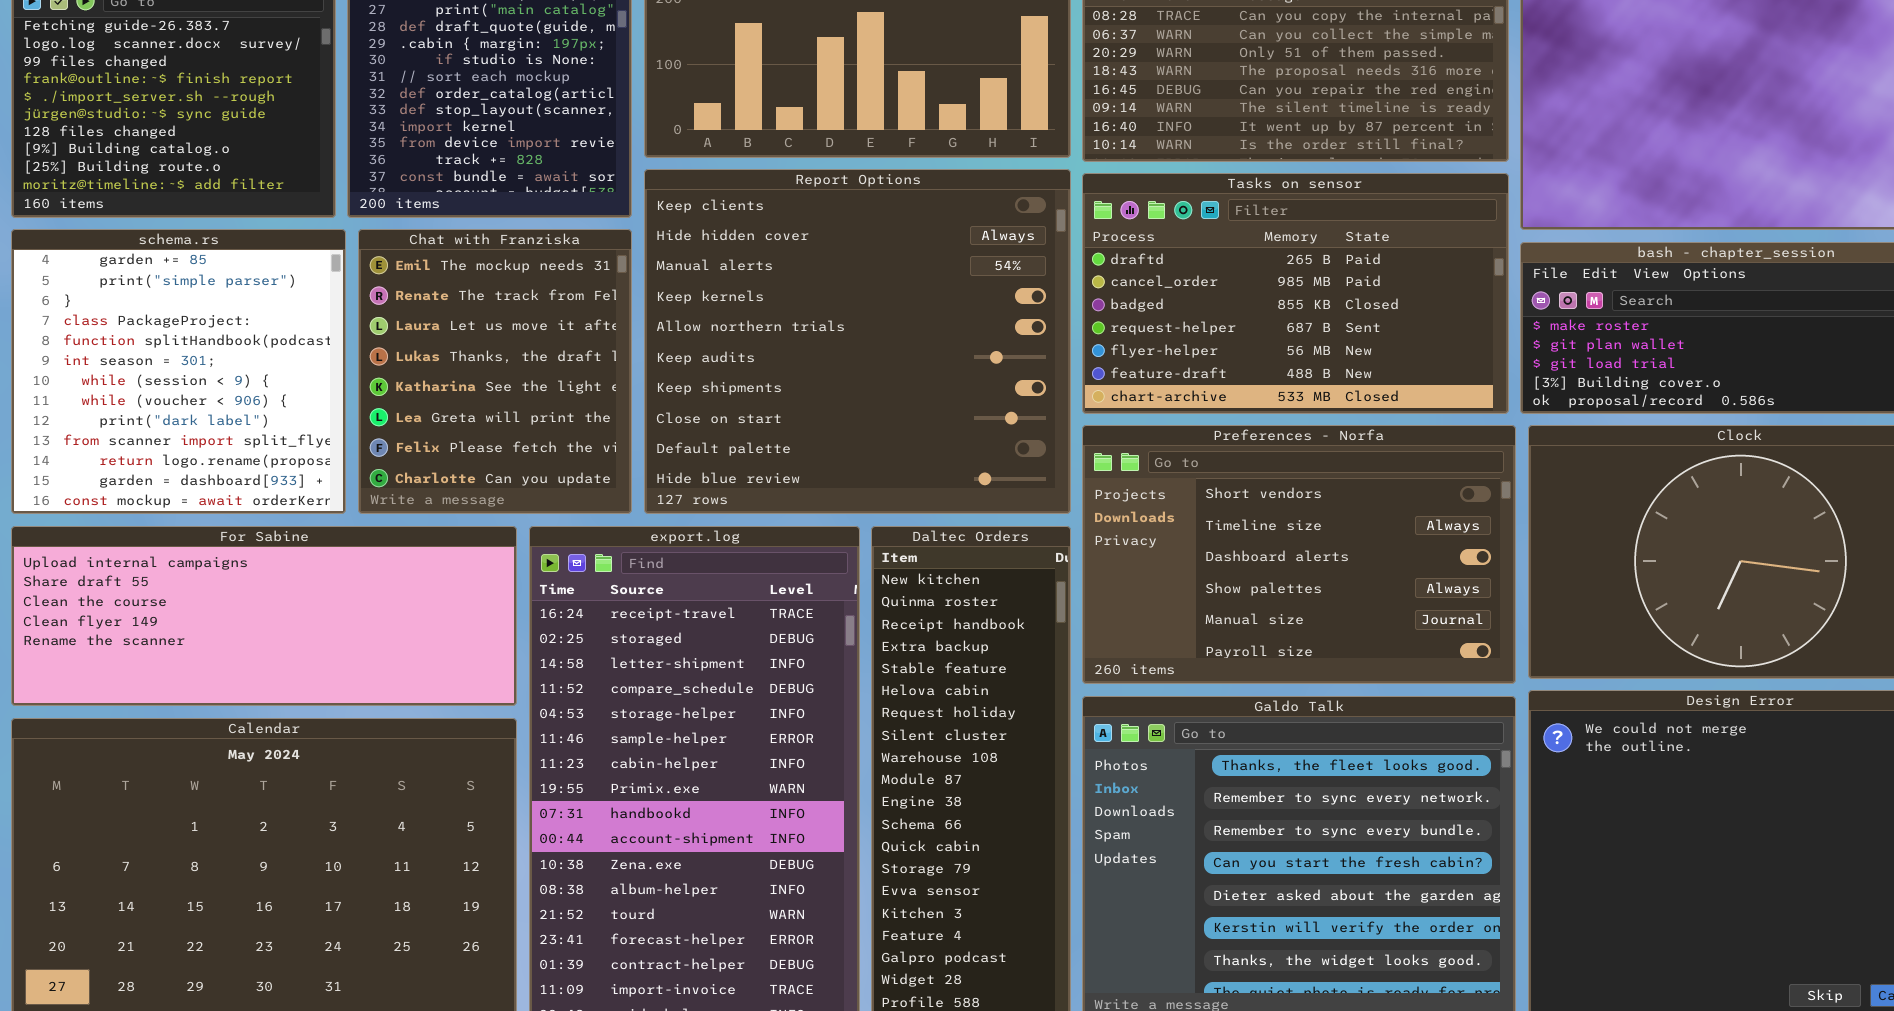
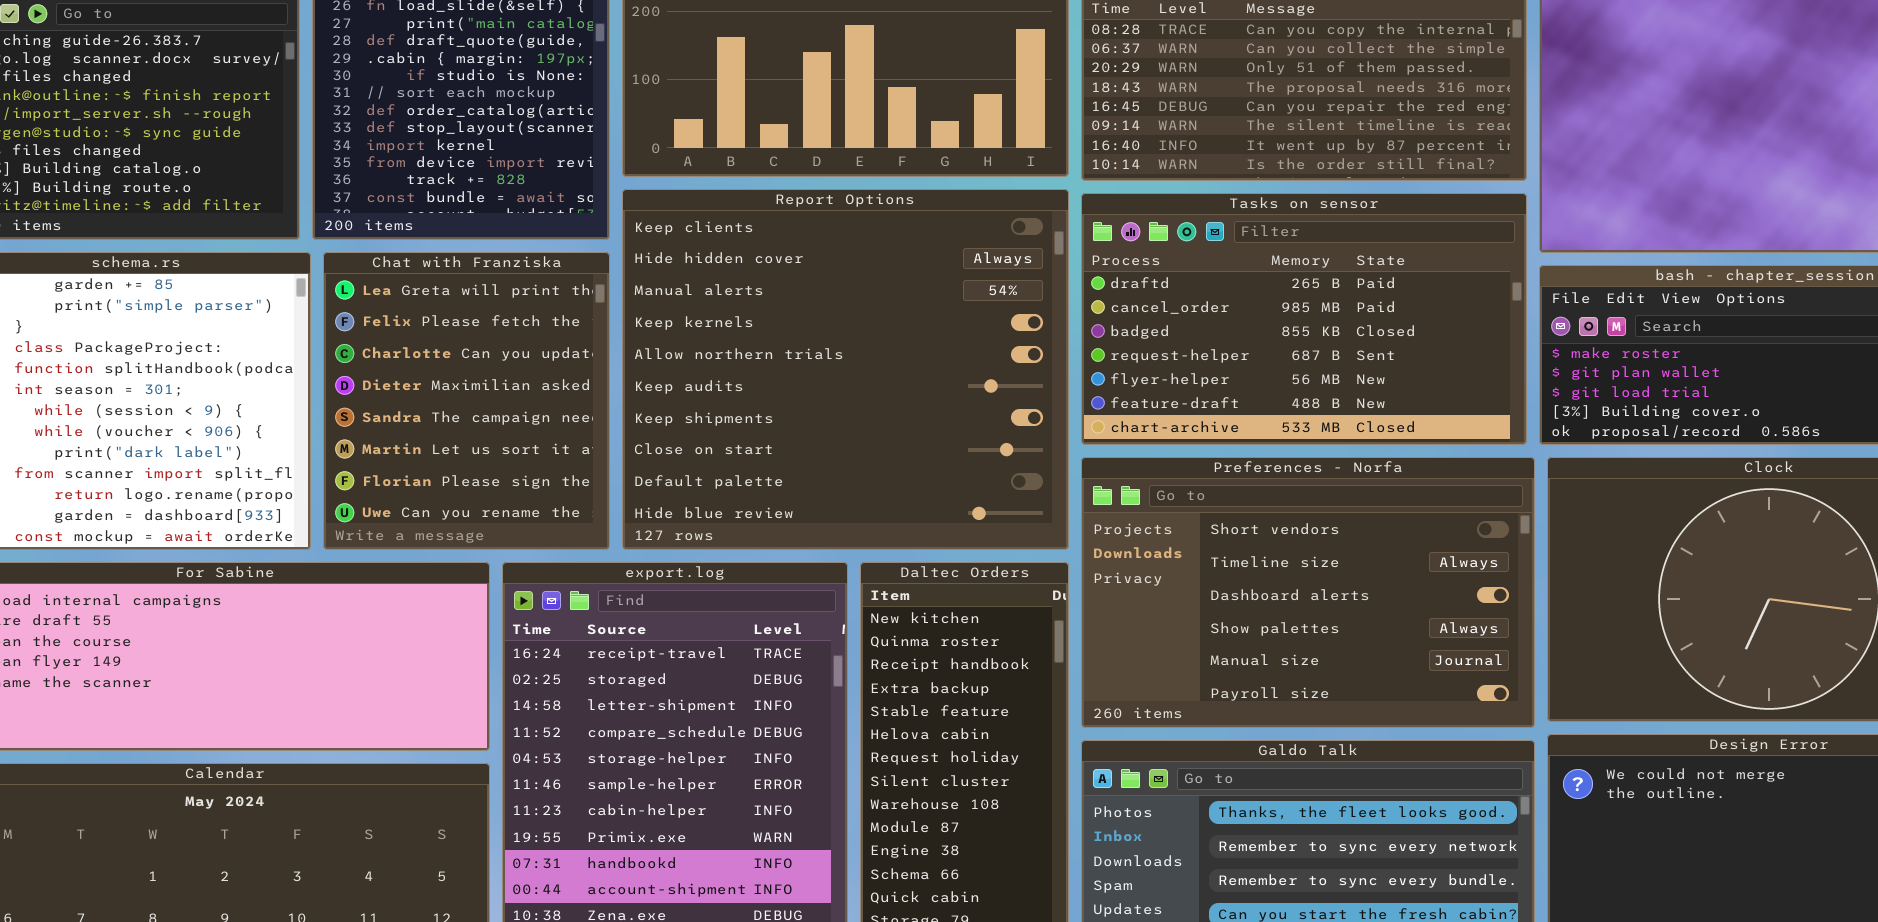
Chat with Franziska: [358,229,632,514] -> [323,252,610,550], scrolled down 5 rows

